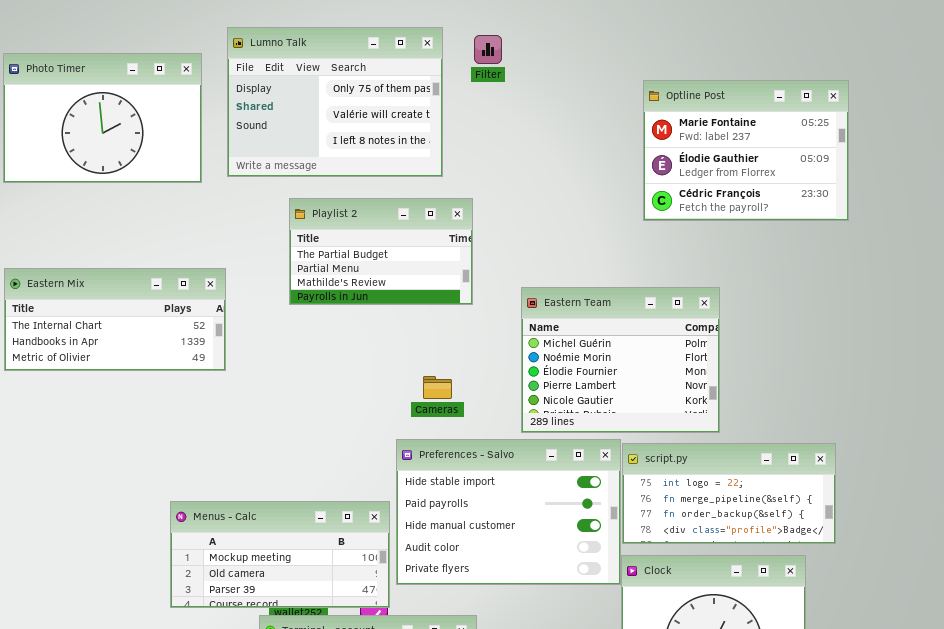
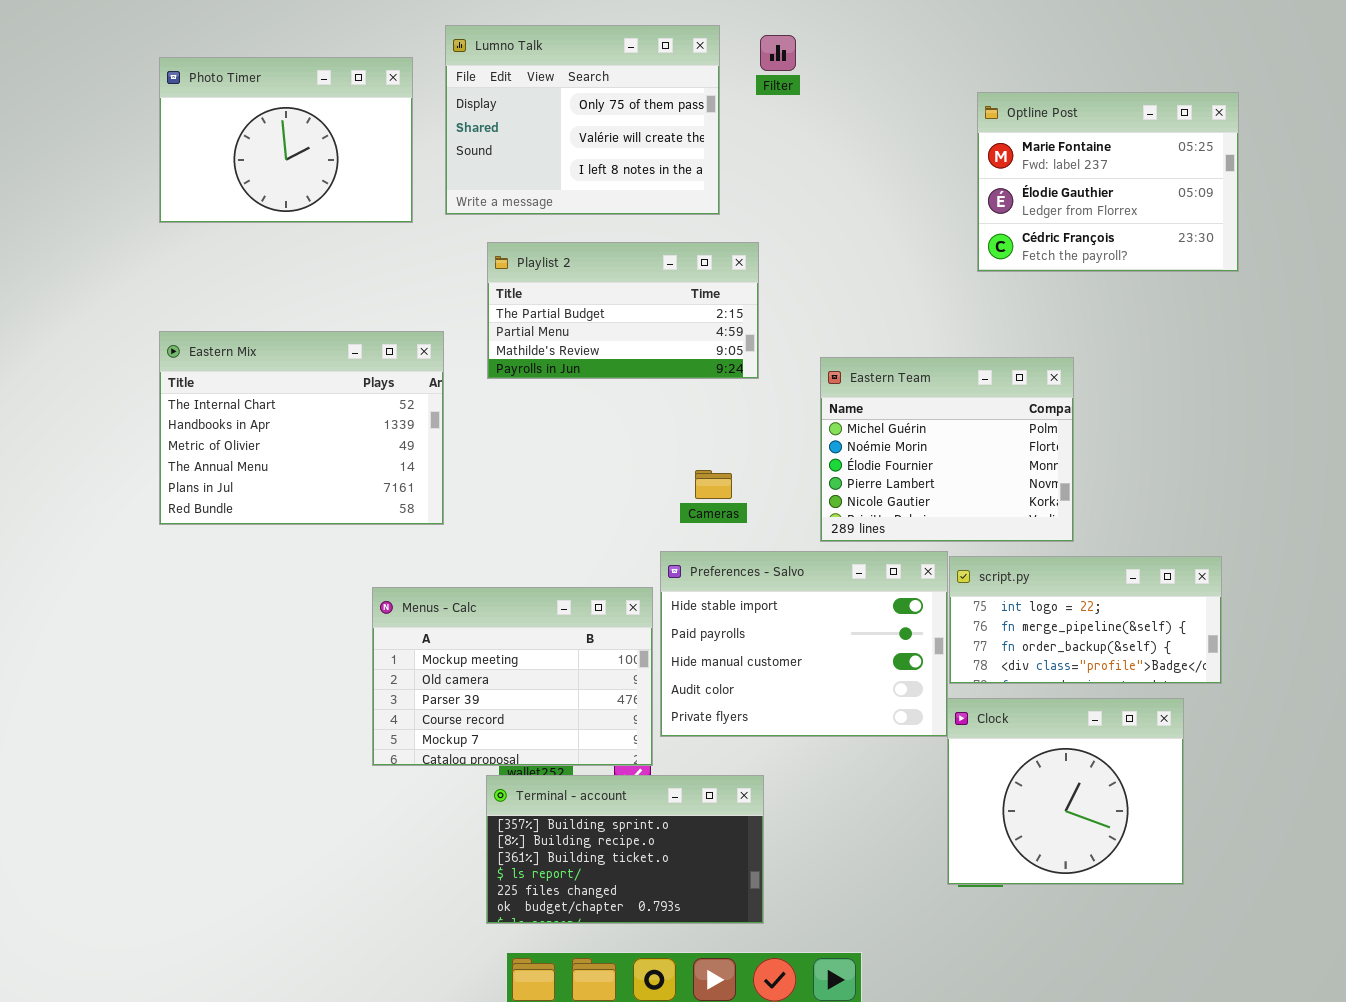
Playlist 2: [289,198,473,305] -> [487,242,759,379], resized
Eastern Mix: [4,268,226,371] -> [159,331,444,525], resized
Menus - Calc: [170,501,390,608] -> [372,587,653,766], resized

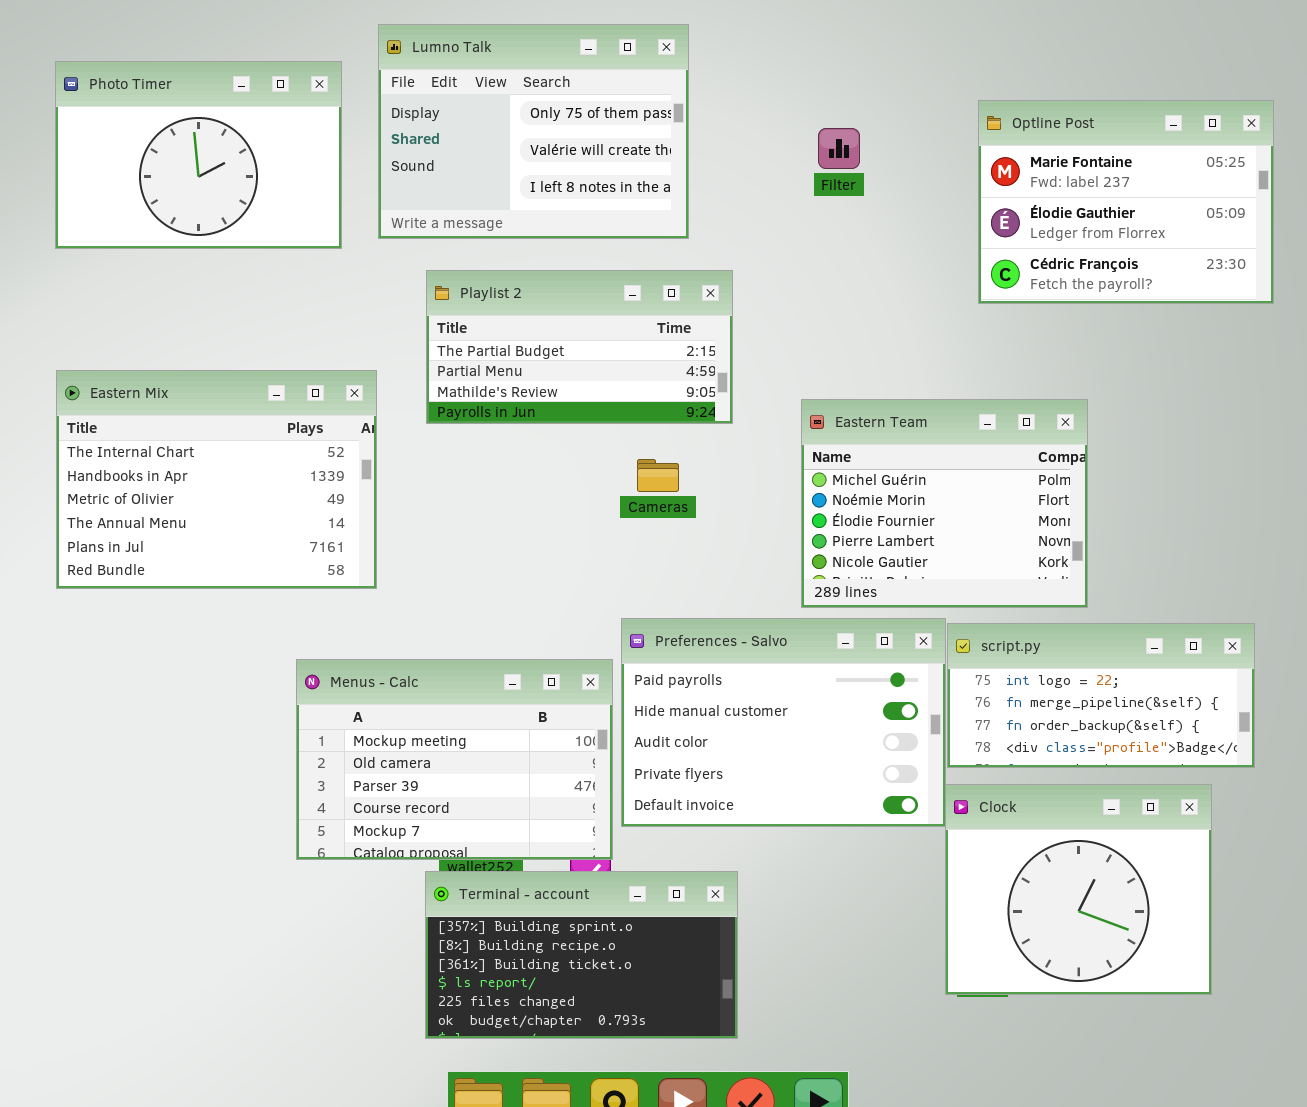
Filter: [760,35,796,71] -> [818,128,860,169], moved
Cameras: [695,470,732,499] -> [637,459,679,492], moved
Preferences - Salvo: [660,551,948,737] -> [621,618,946,827], scrolled down 1 row

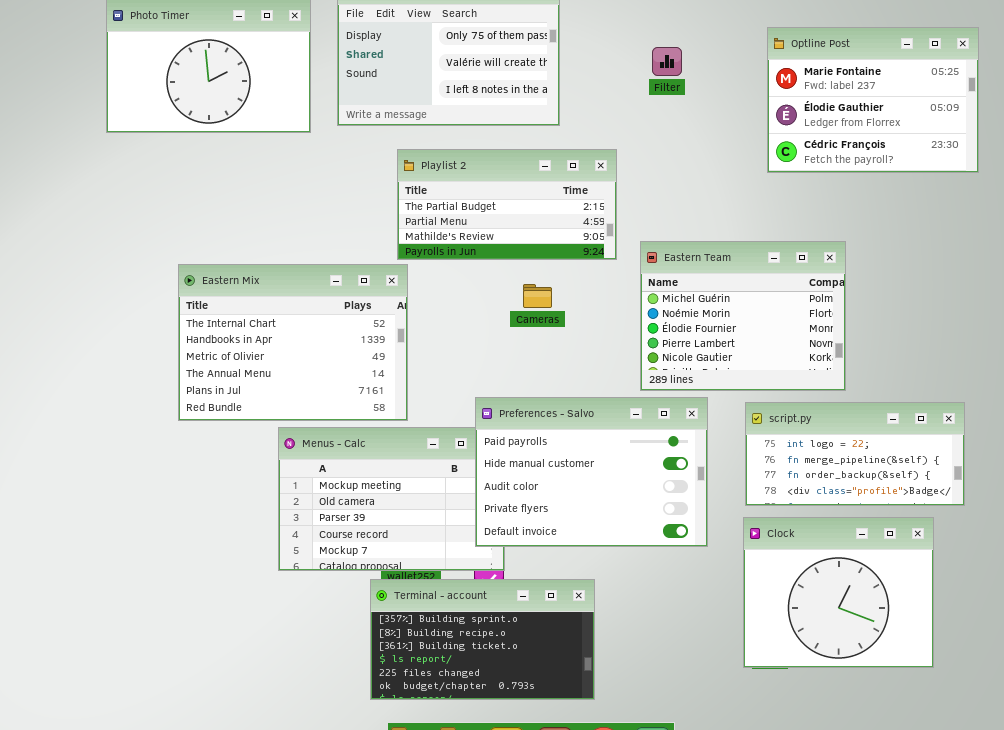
Playlist 2: [426,270,733,424] -> [397,149,617,260], moved
Eastern Mix: [56,370,377,589] -> [178,264,408,421], moved
Preferences - Salvo: [621,618,946,827] -> [475,397,708,547], moved

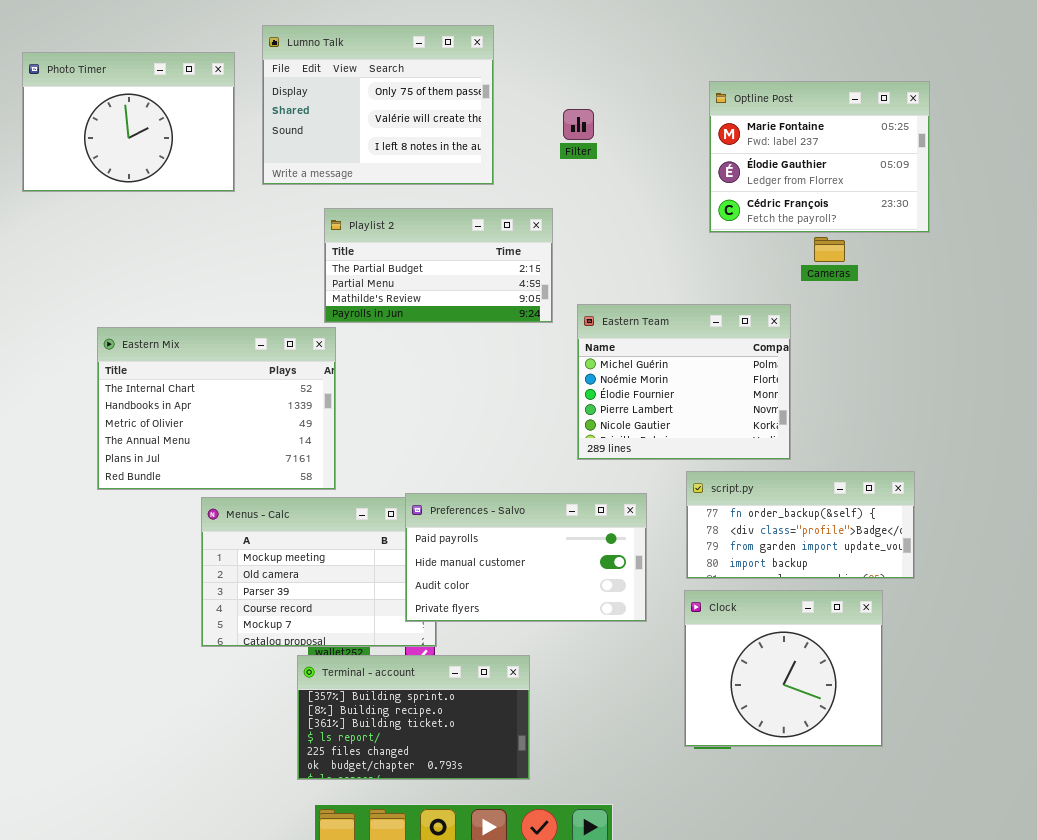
Filter: [652,47,682,76] -> [563,109,594,140], moved
Cameras: [523,284,552,308] -> [814,237,845,262], moved
Preferences - Salvo: [475,397,708,547] -> [405,493,647,622], resized
script.py: [745,402,965,506] -> [686,471,915,579], scrolled down 2 rows

